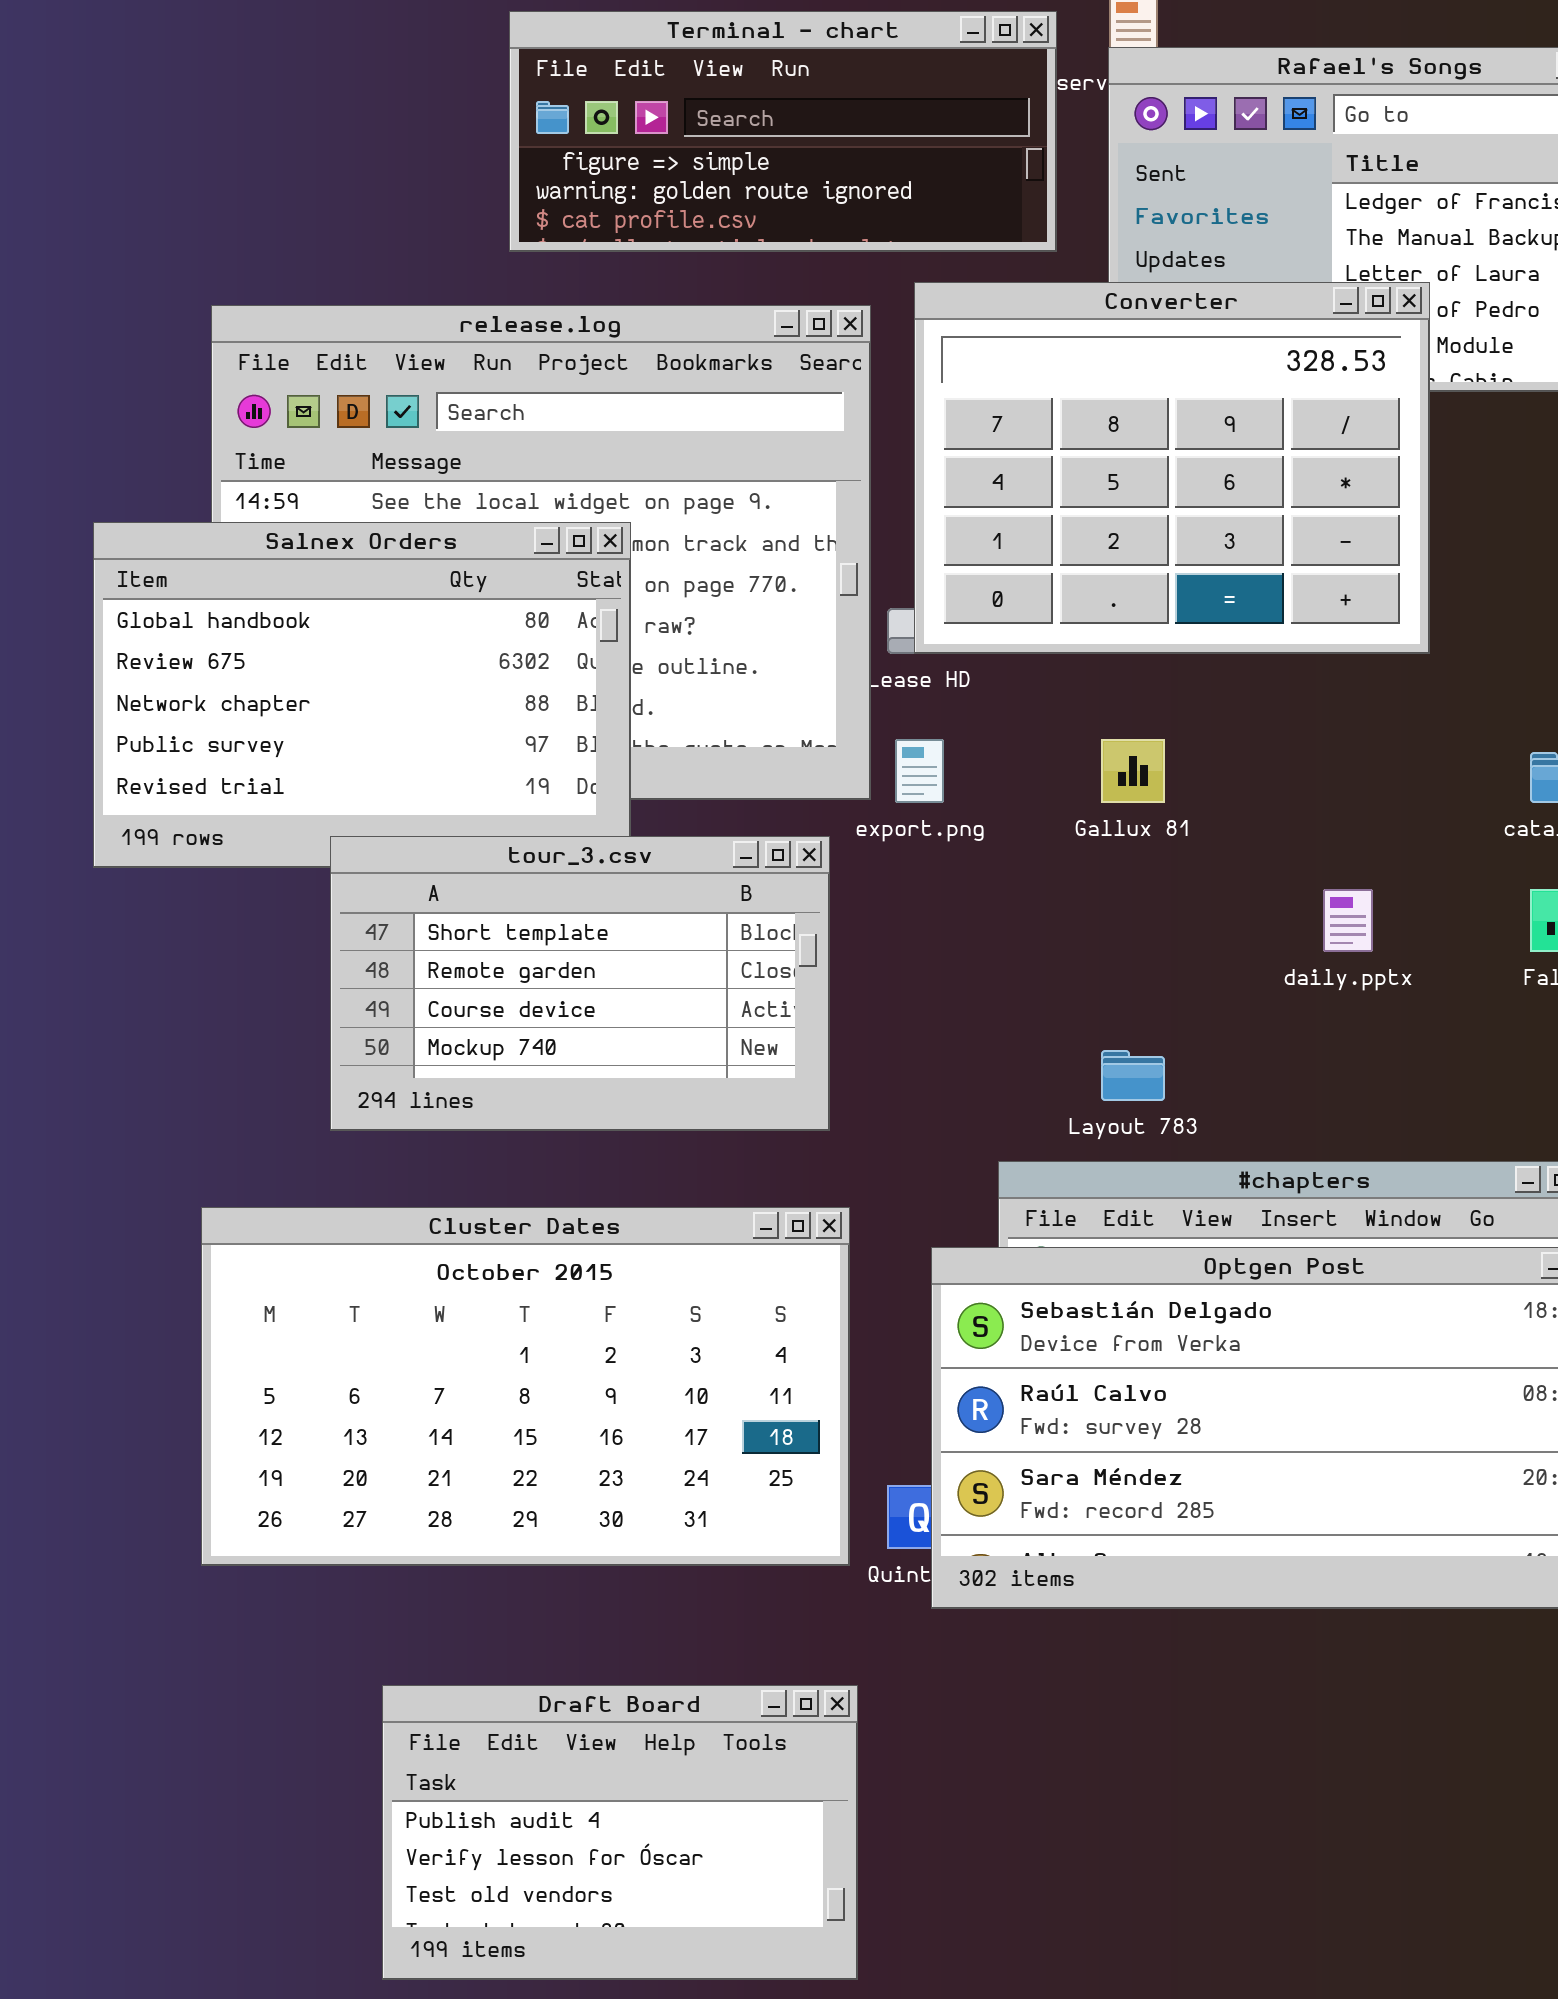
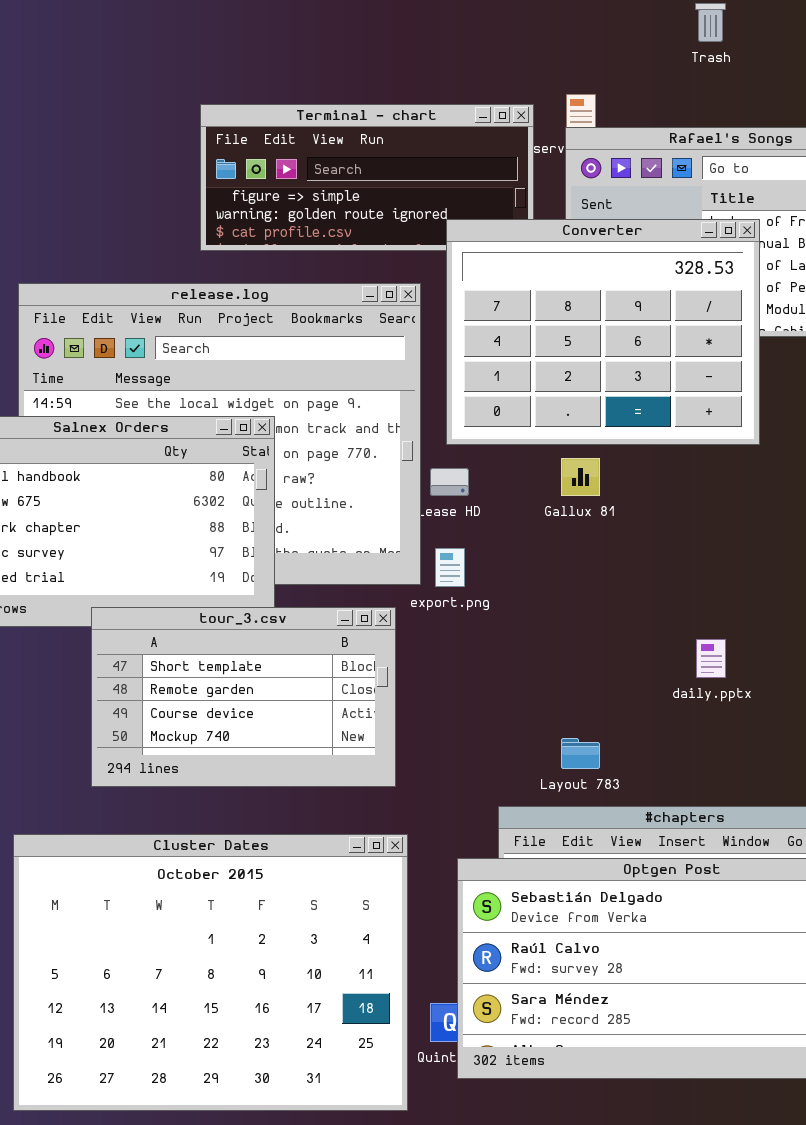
Converter: [914,282,1430,654] -> [446,219,760,445], moved
Gallux 81: [1101,739,1165,803] -> [561,458,600,496], moved
Cluster Dates: [201,1207,850,1566] -> [13,834,408,1111], resized

